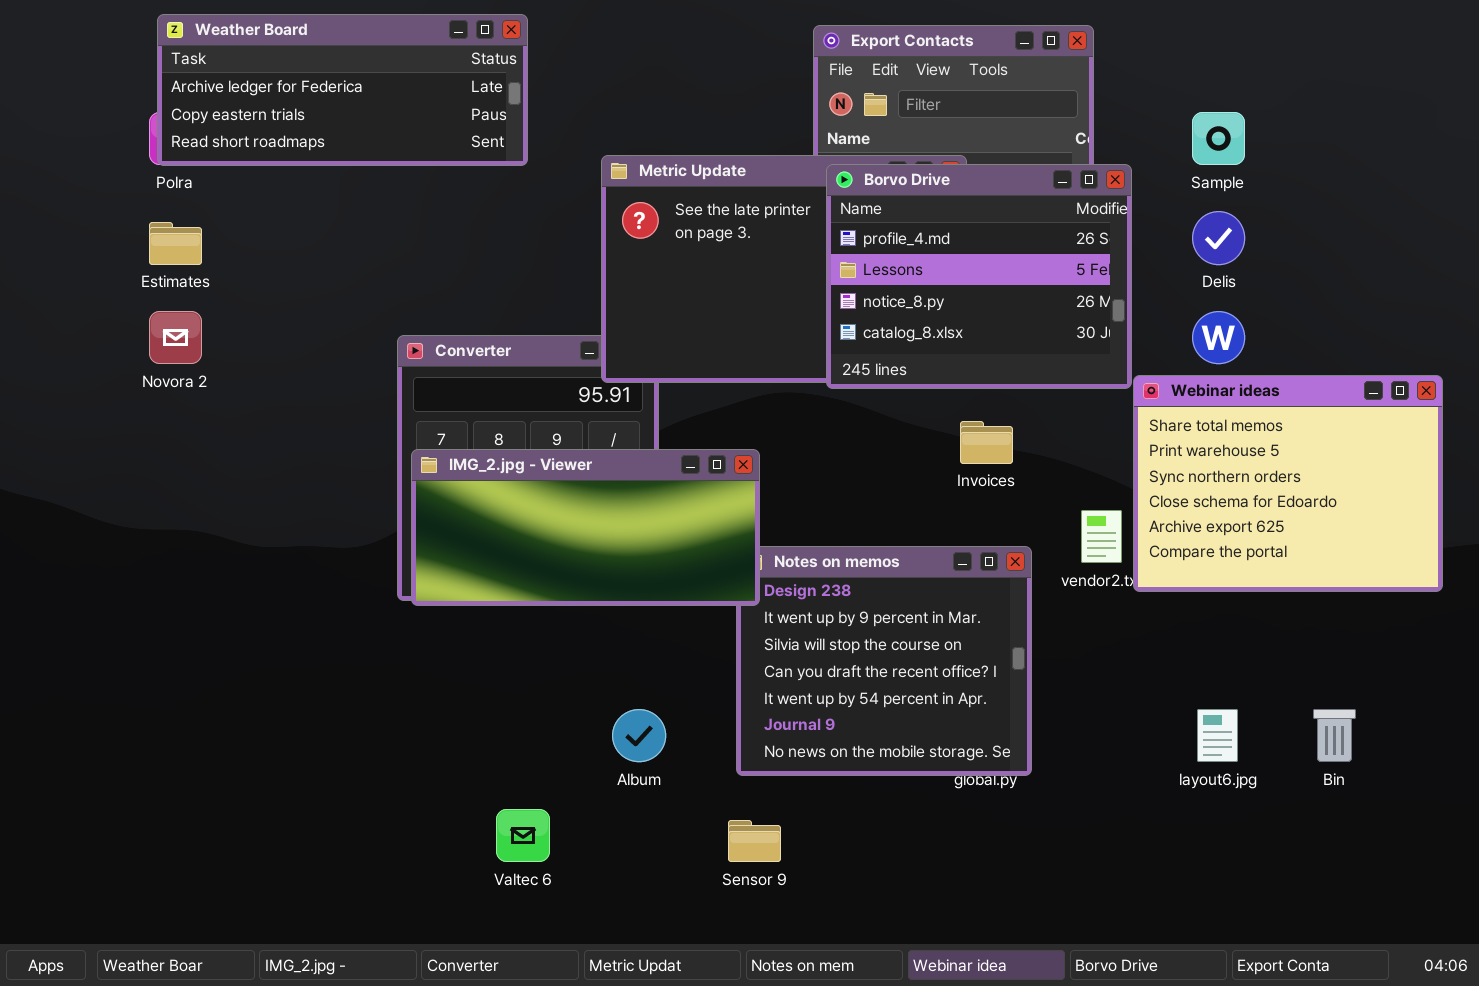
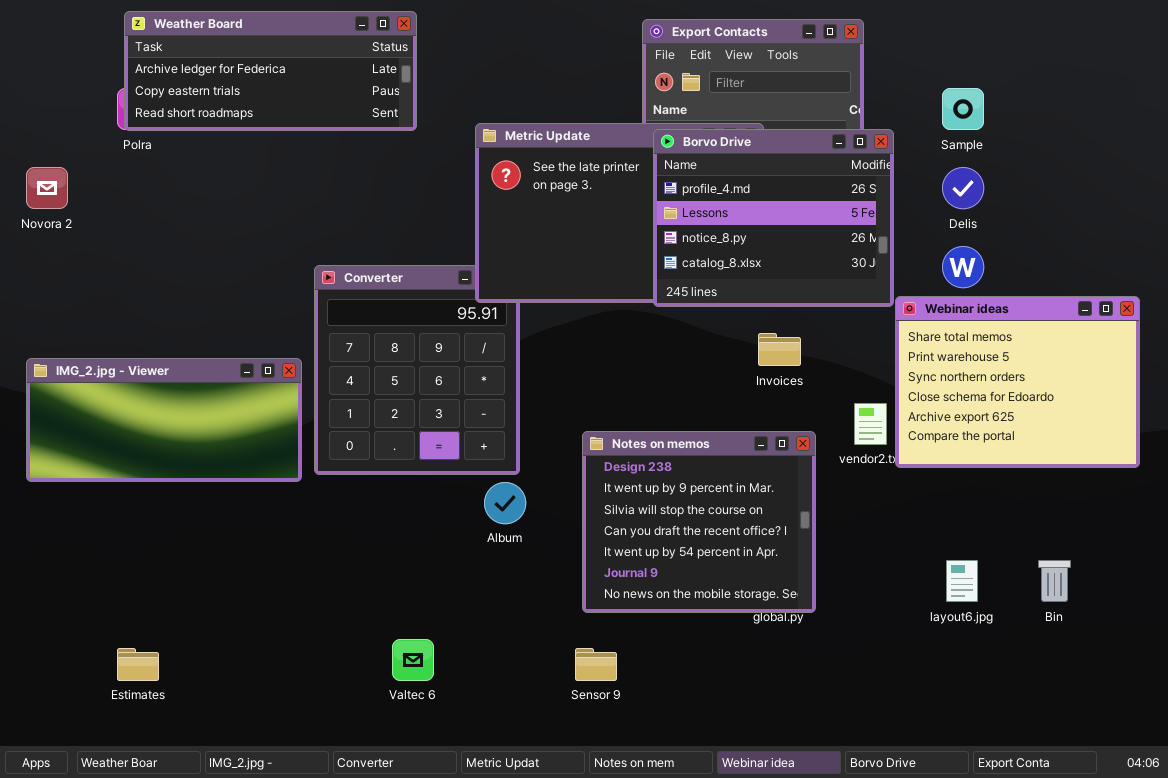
Estimates: [149,222,202,265] -> [117,648,159,681], moved
Novora 2: [149,311,202,364] -> [26,167,68,209], moved
IMG_2.jpg - Viewer: [411,449,760,606] -> [26,358,302,482], moved
Album: [612,709,666,762] -> [484,482,526,524], moved

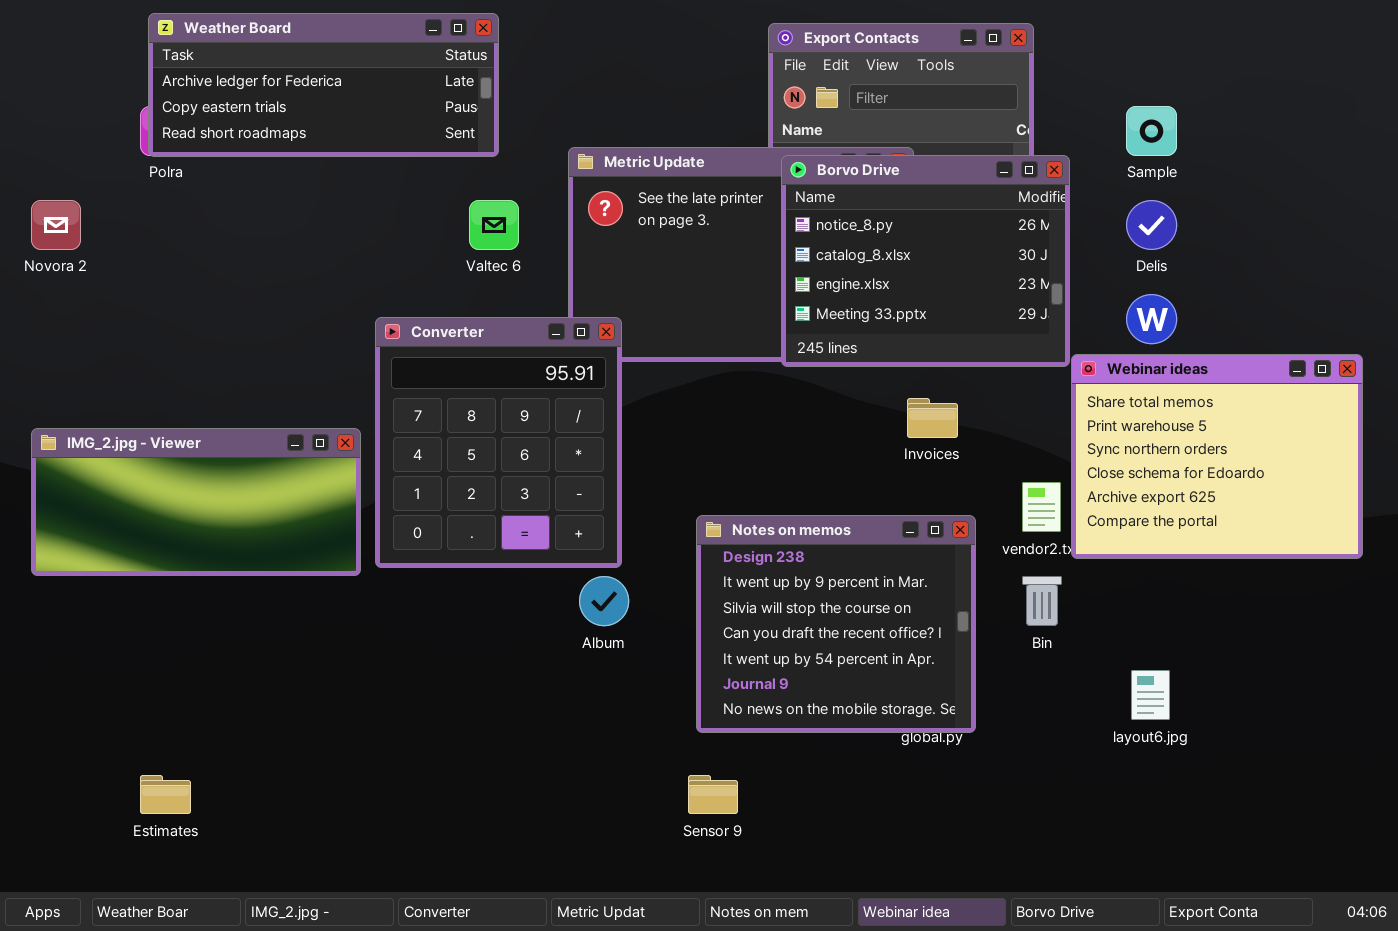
Borvo Drive: [653,129,894,307] -> [781,155,1070,367], scrolled down 2 rows
Converter: [314,265,520,475] -> [375,317,622,568], raised
Bin: [1038,560,1071,602] -> [1022,576,1062,626], moved
Valtec 6: [392,639,434,681] -> [469,200,519,250], moved

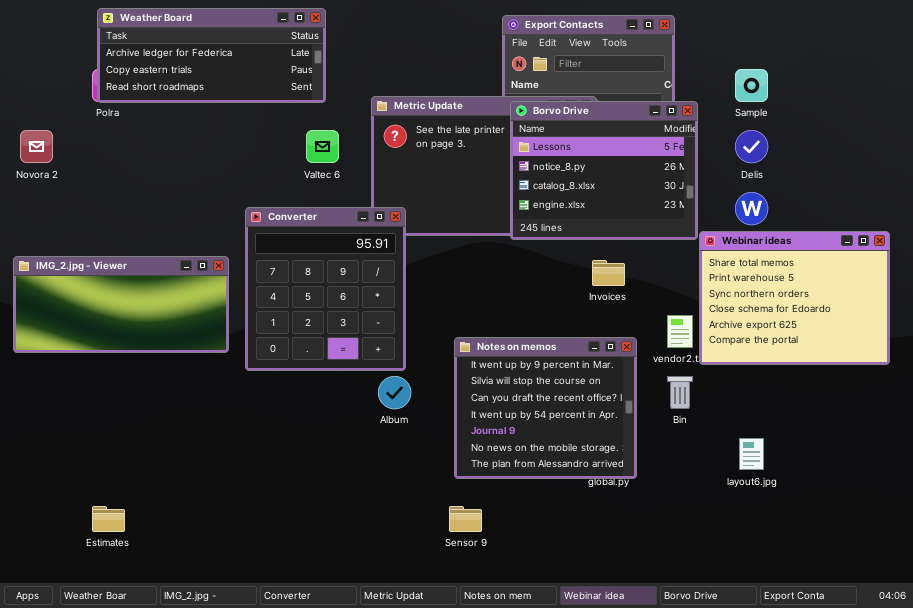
Borvo Drive: [781,155,1070,367] -> [510,101,698,240], scrolled up 1 row
IMG_2.jpg - Viewer: [31,428,361,576] -> [13,256,229,353], moved
Notes on memos: [696,515,976,733] -> [454,337,637,479], scrolled down 1 row

